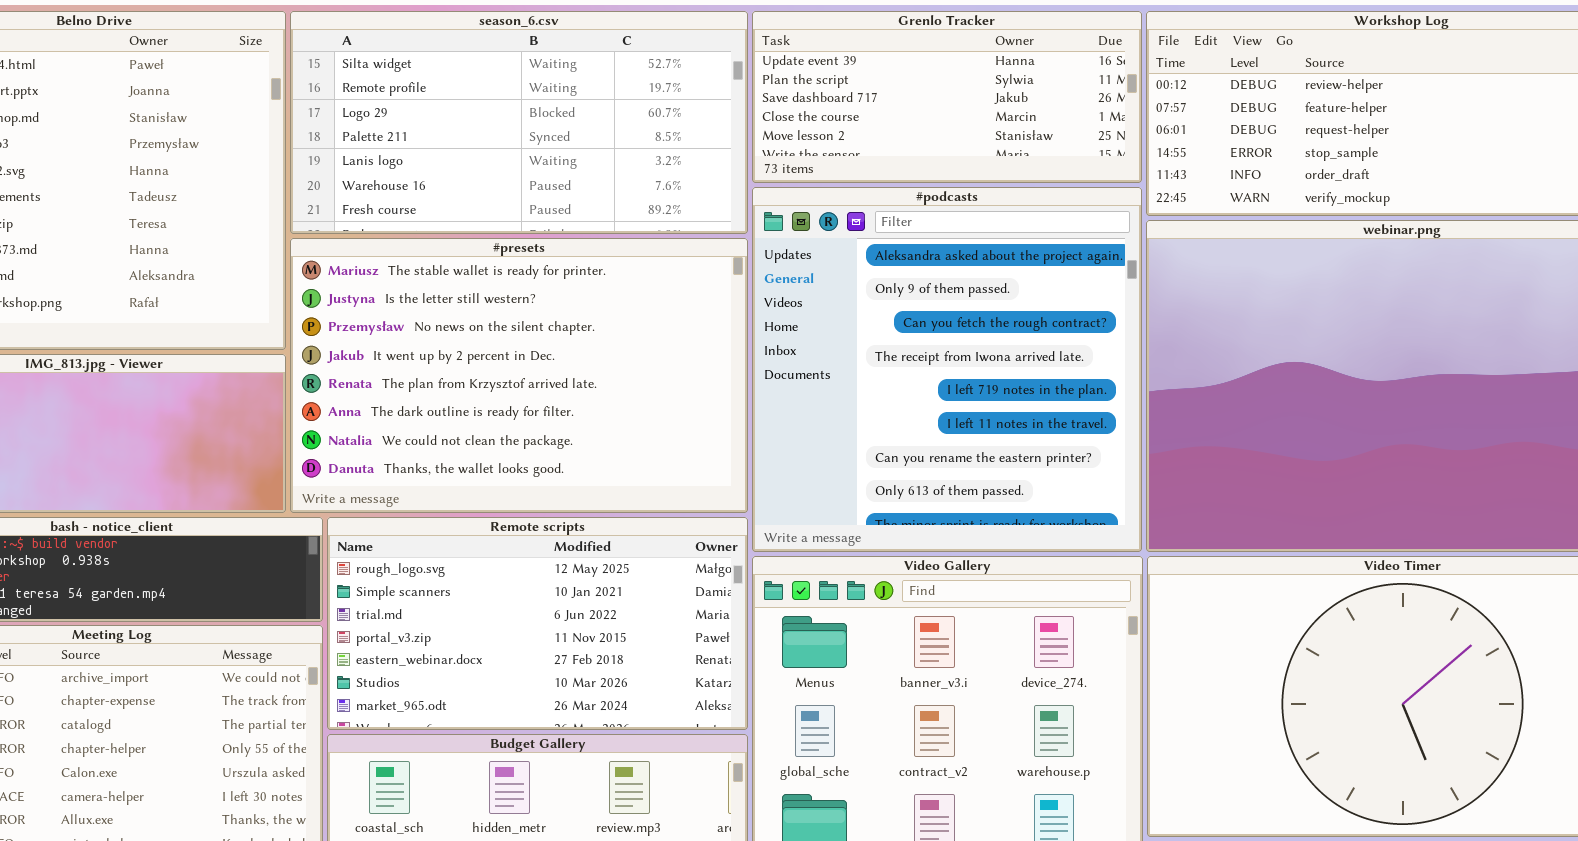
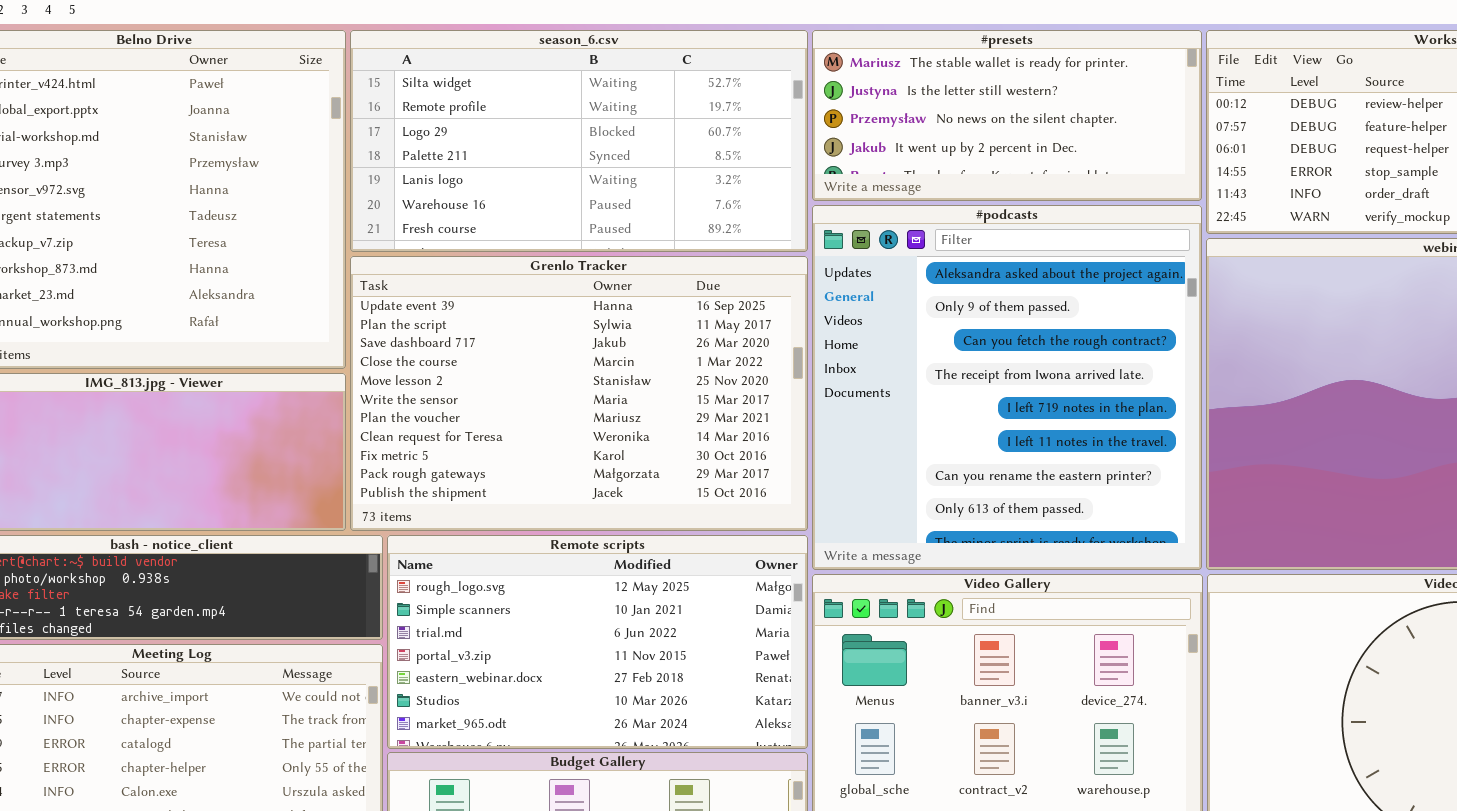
Grenlo Tracker: [752,11,1142,183] -> [350,256,808,531], moved, resized
#presets: [290,238,748,513] -> [812,30,1202,201], moved, resized

